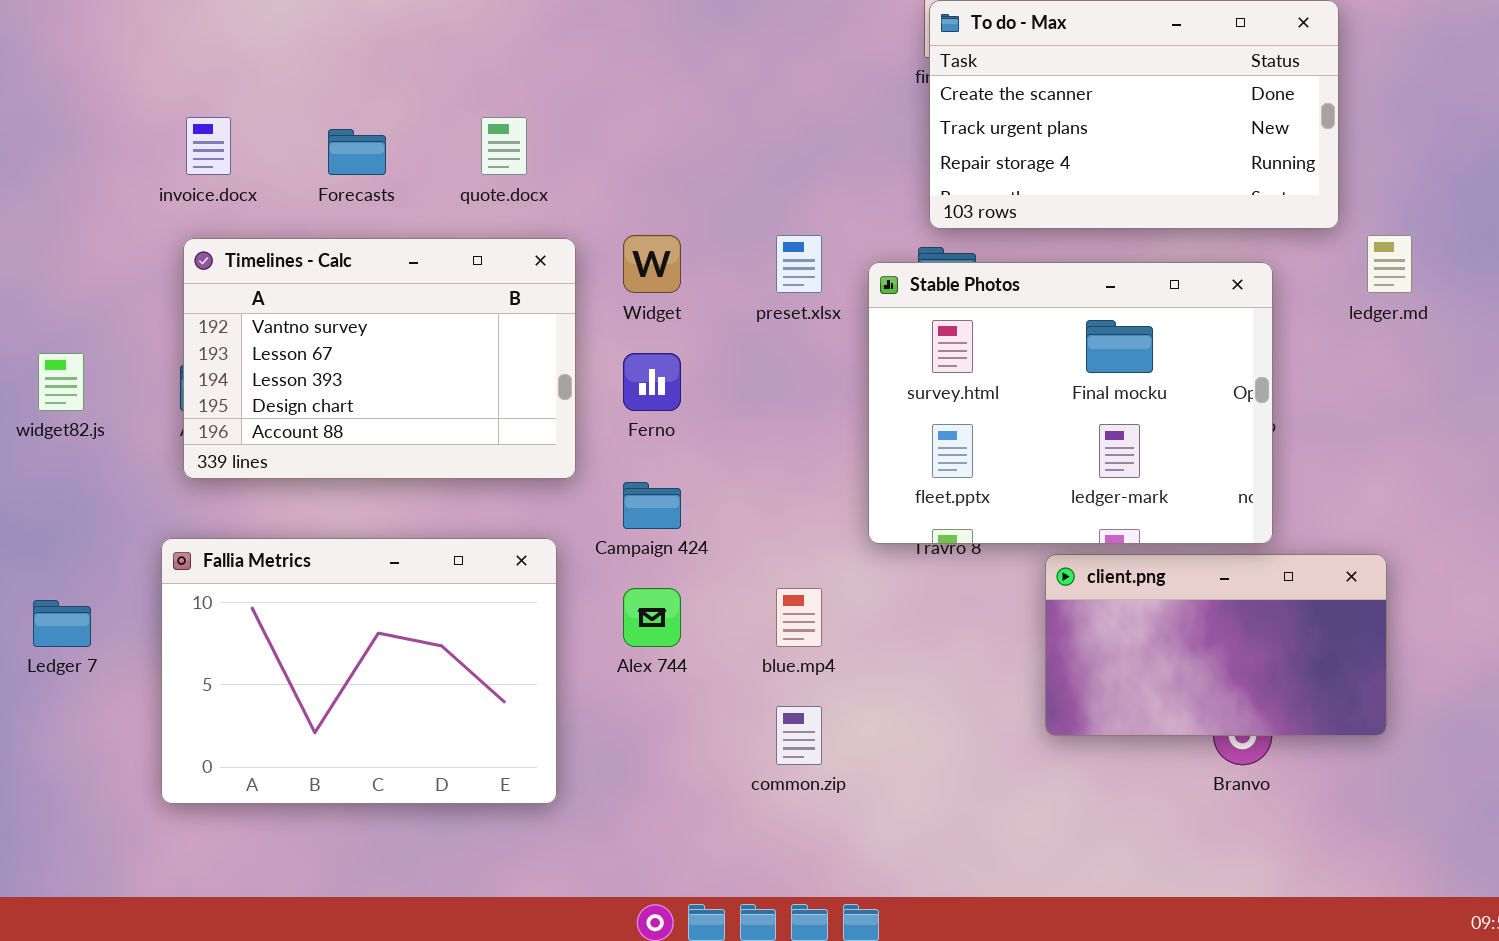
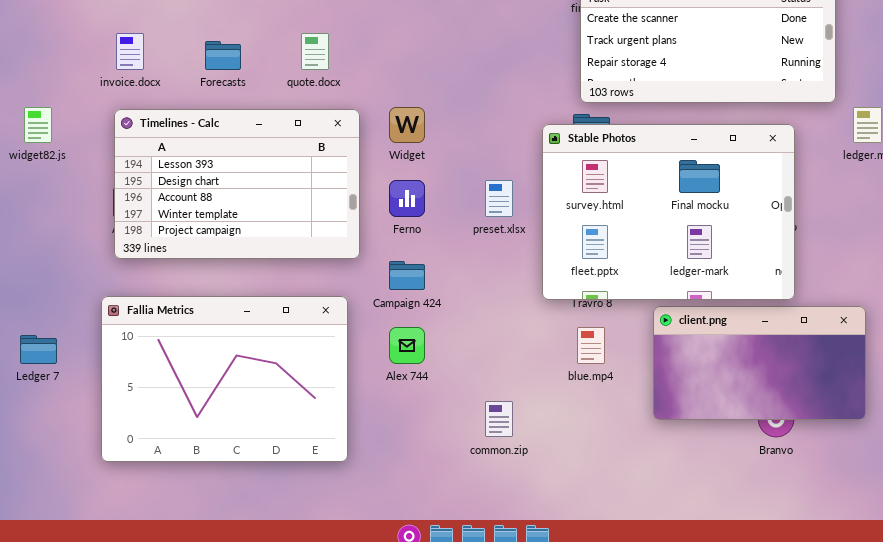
preset.xlsx: [776,235,822,293] -> [485,180,513,217], moved
Timelines - Calc: [183,238,576,479] -> [114,109,360,259], scrolled down 2 rows
widget82.js: [38,353,84,411] -> [24,107,52,143], moved
blue.mp4: [776,588,822,647] -> [577,327,605,364], moved

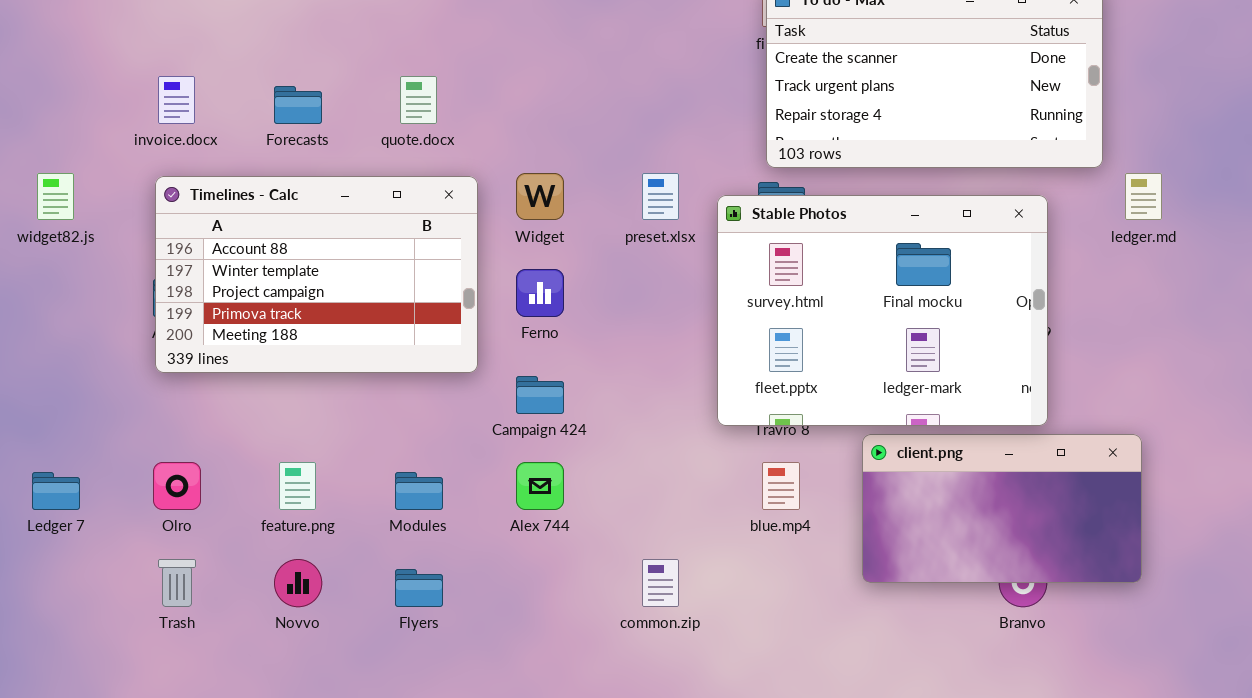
Timelines - Calc: [114,109,360,259] -> [155,176,478,373], scrolled down 2 rows
preset.xlsx: [485,180,513,217] -> [642,173,679,220], moved
Fallia Metrics: [101,296,348,462] -> none, closed

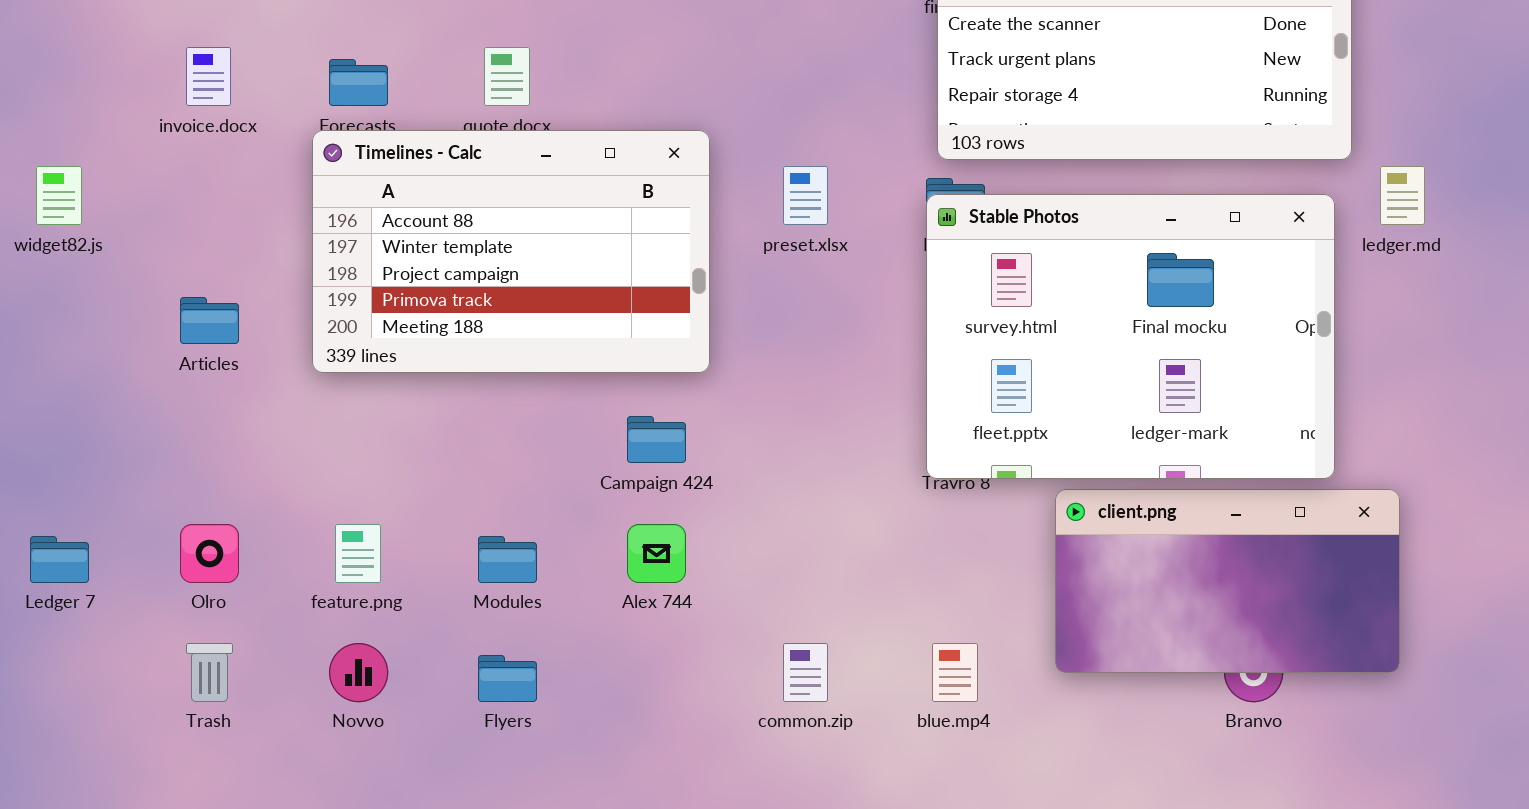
Timelines - Calc: [155,176,478,373] -> [312,130,710,373], moved
Stable Photos: [717,195,1048,426] -> [926,194,1335,479], moved
blue.mp4: [762,462,800,510] -> [932,643,978,702], moved

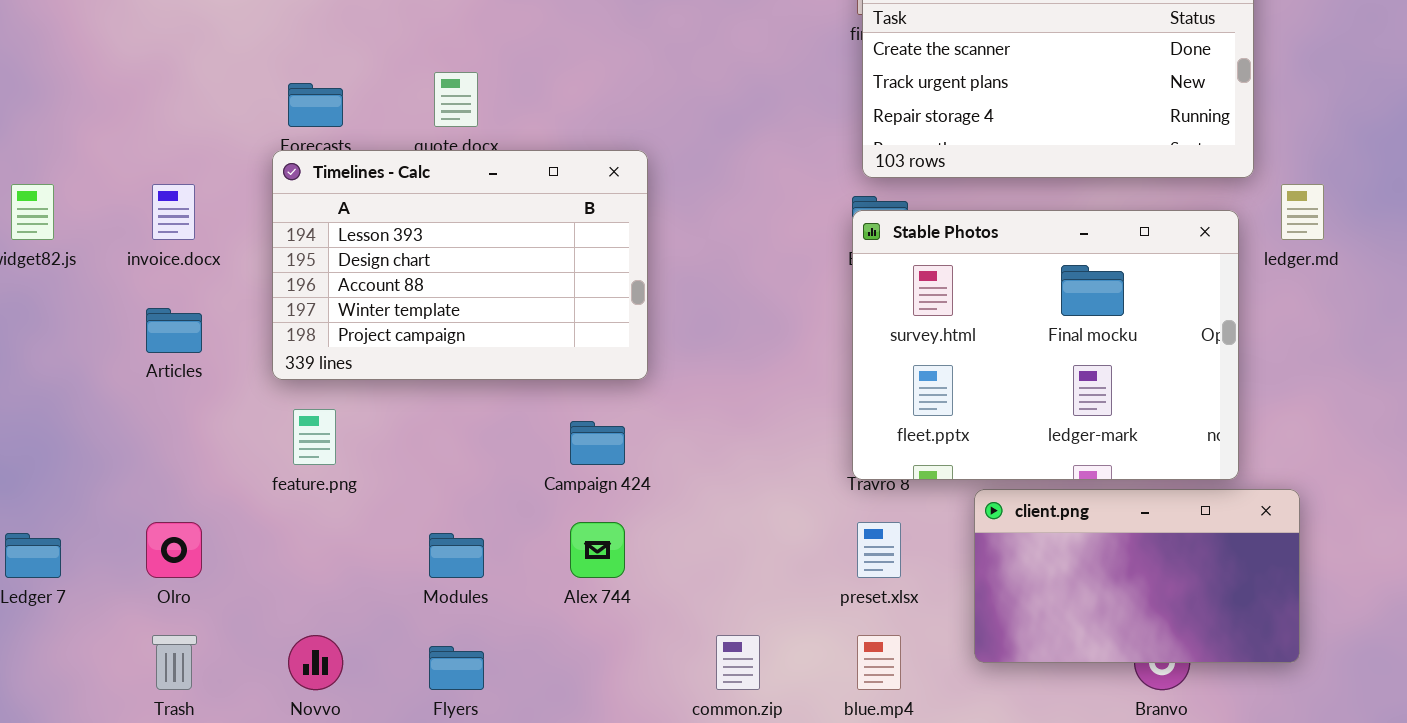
invoice.docx: [186,47,231,106] -> [152,184,195,240], moved
Timelines - Calc: [312,130,710,373] -> [272,150,648,380], scrolled up 2 rows
preset.xlsx: [783,166,828,225] -> [857,522,901,578], moved
feature.png: [335,524,381,583] -> [293,409,336,465], moved

